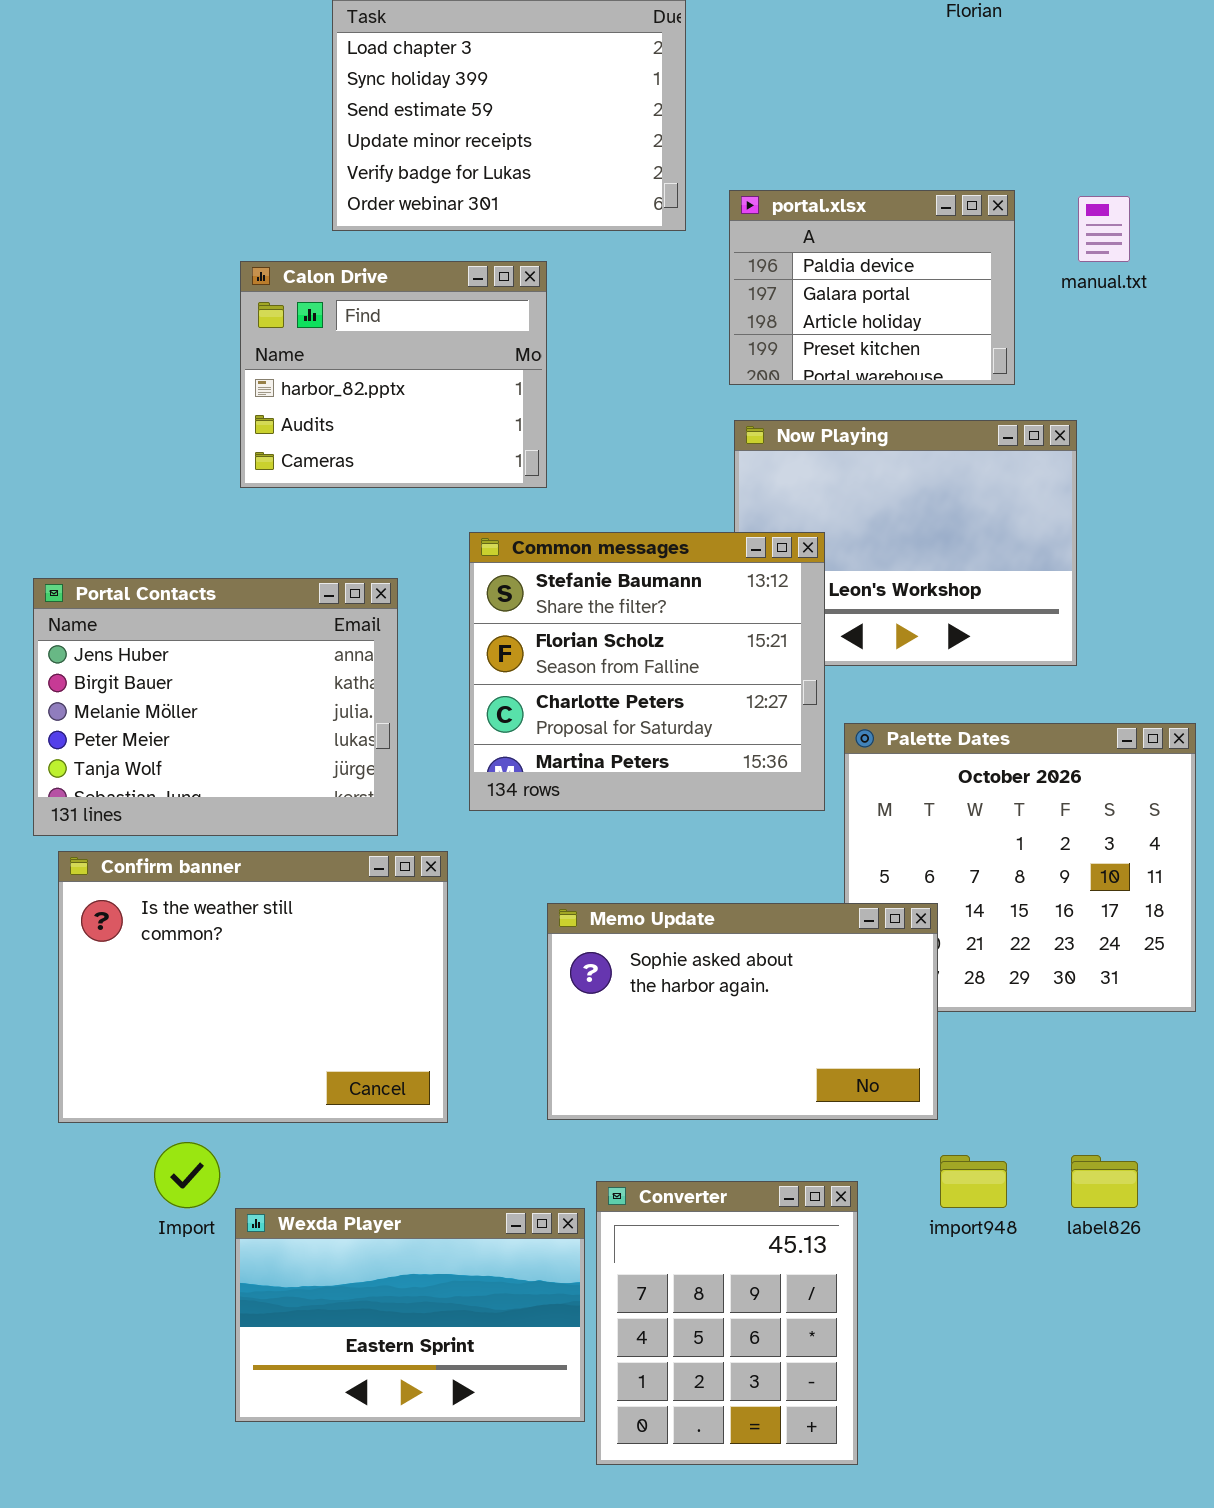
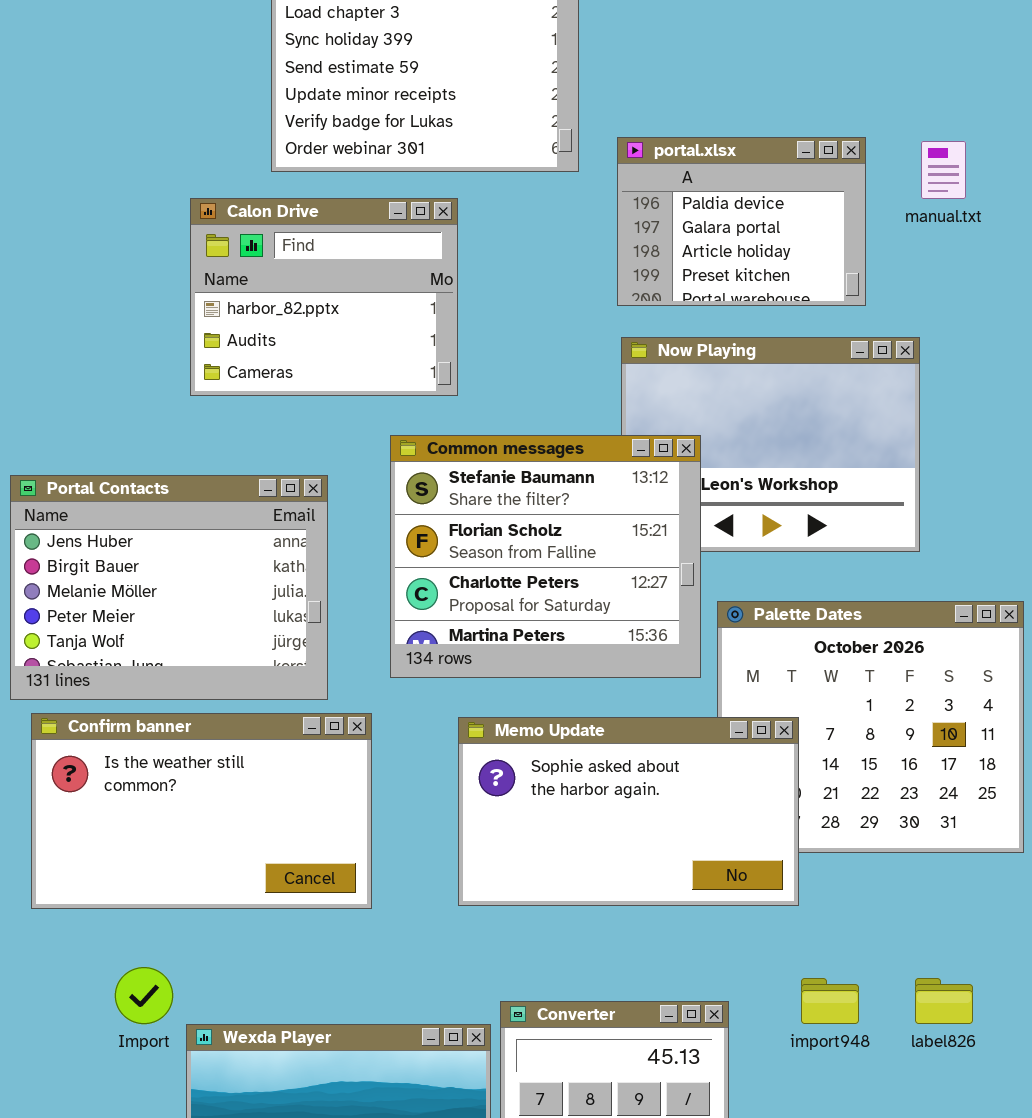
Confirm banner: [58,851,448,1123] -> [31,713,372,909], resized
Memo Update: [547,903,938,1120] -> [458,717,799,906], moved

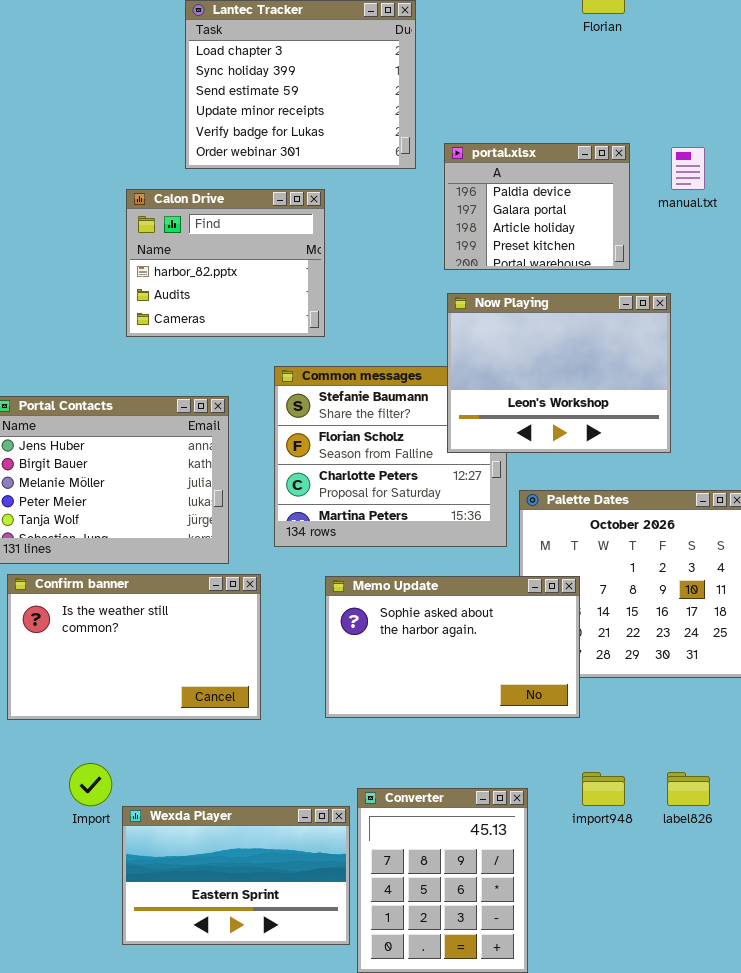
Now Playing: [621,337,920,552] -> [447,293,671,453], raised

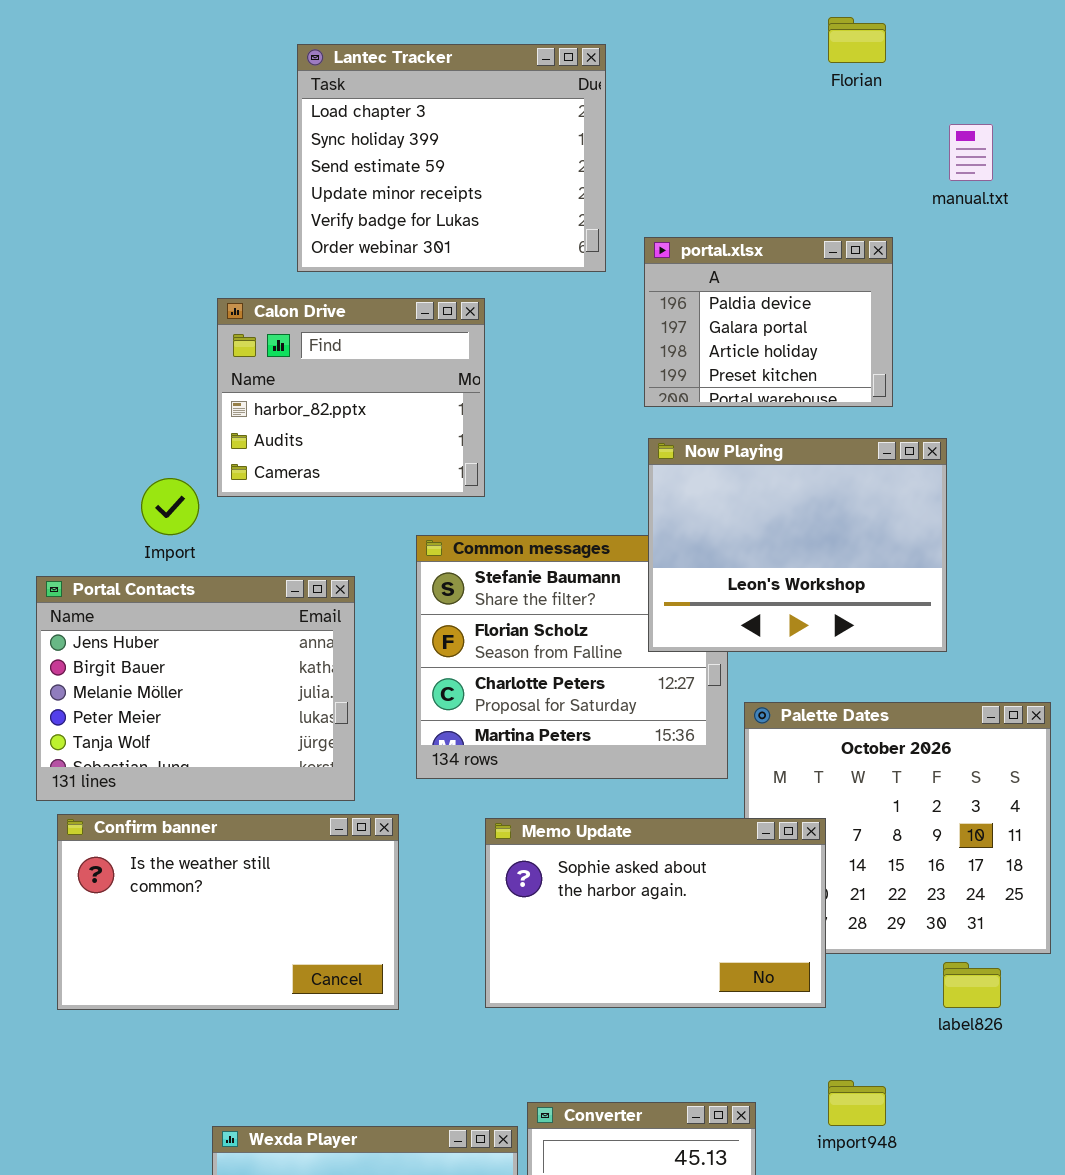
manual.txt: [671,147,705,190] -> [949,124,993,181], moved
Import: [69,763,112,806] -> [141,478,199,535], moved
label826: [667,772,710,806] -> [943,962,1001,1008], moved

